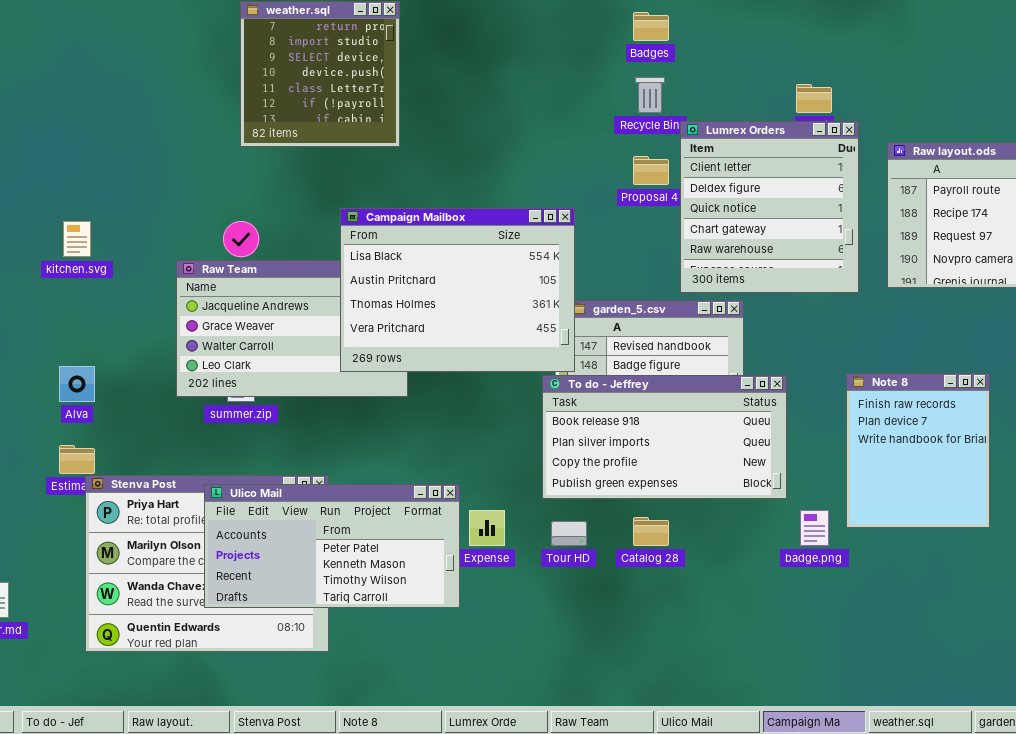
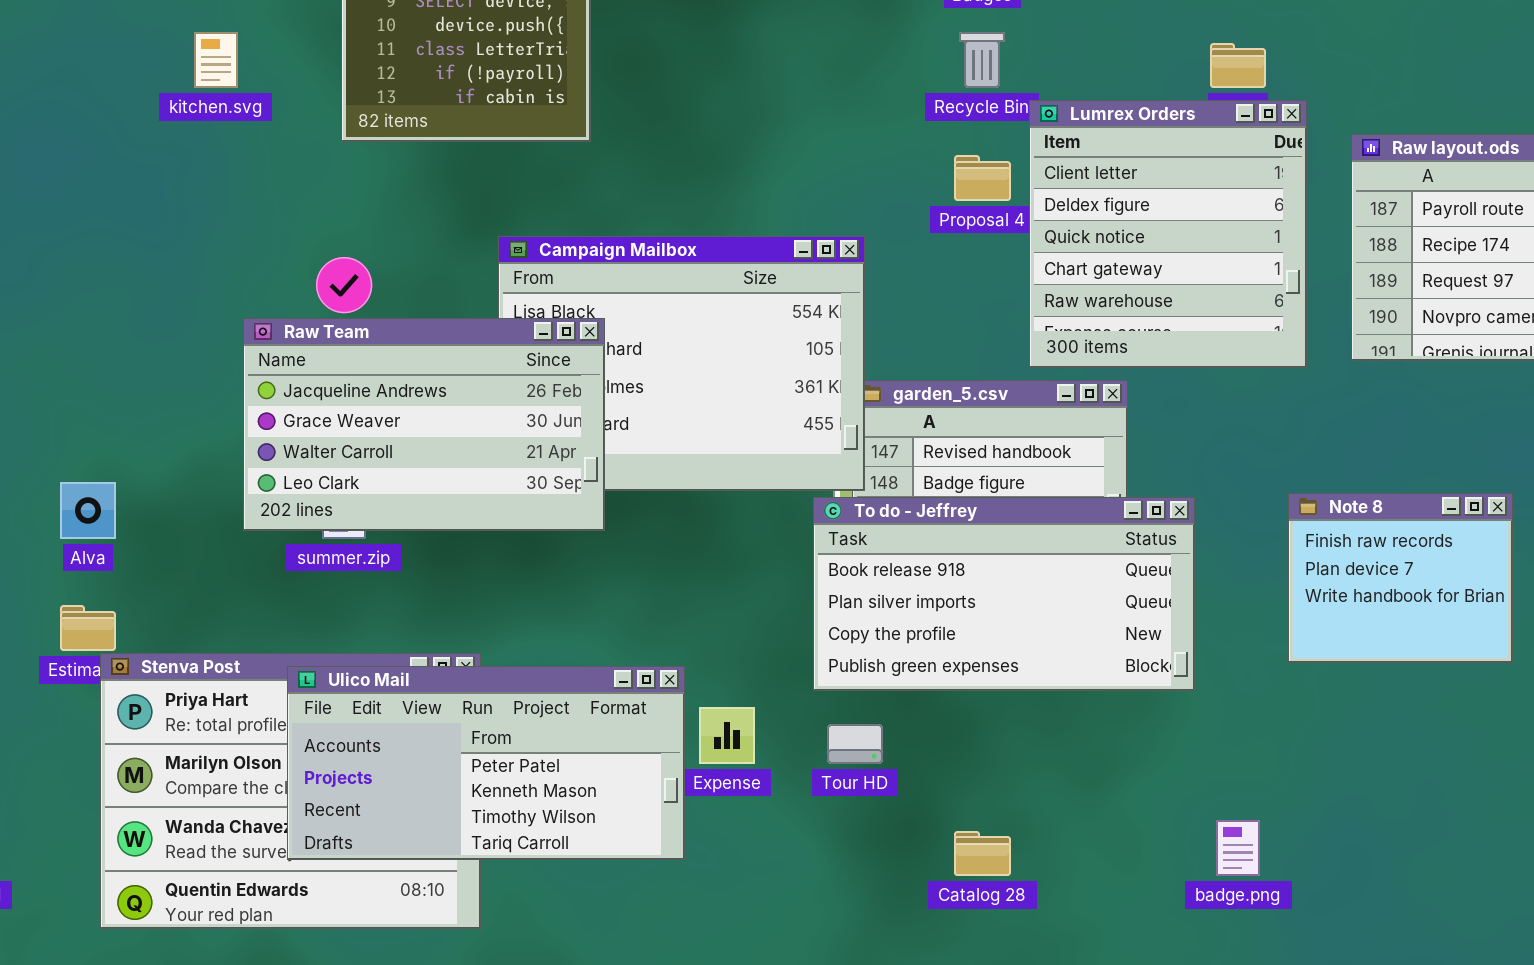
kitchen.svg: [63,221,91,257] -> [194,32,238,88], moved
Raw Team: [176,260,408,397] -> [243,318,605,531], raised
Note 8: [846,373,990,528] -> [1288,493,1513,663], resized
badge.png: [800,510,829,546] -> [1216,820,1260,876], moved
Catalog 28: [633,517,669,546] -> [954,831,1011,876], moved

